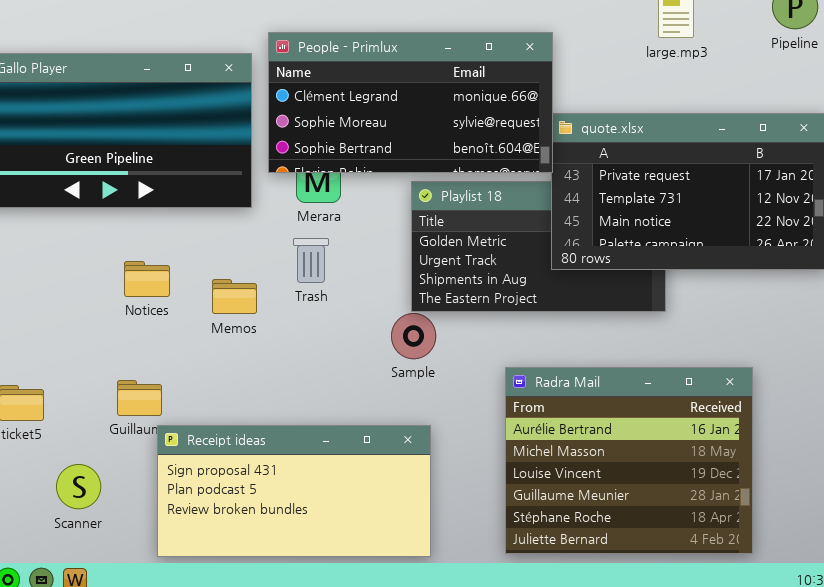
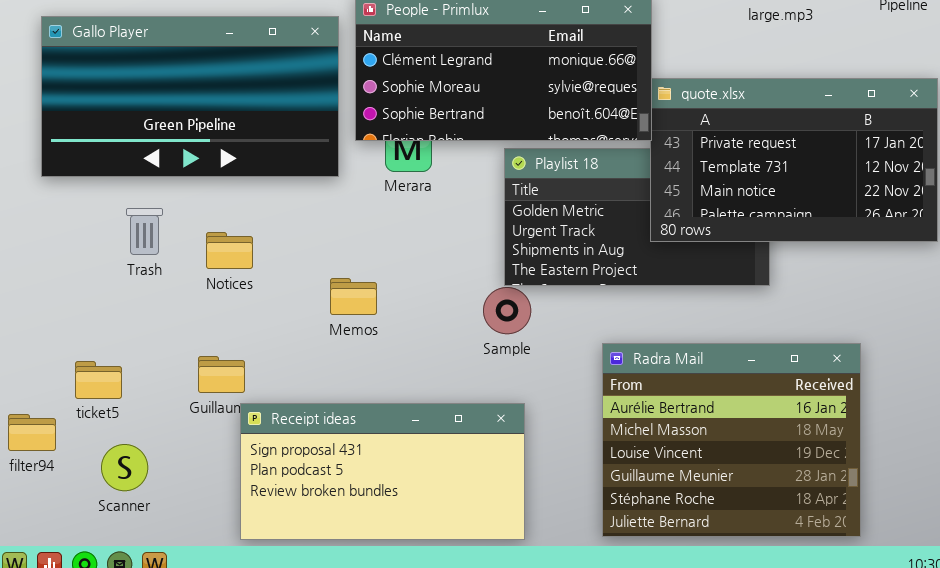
Trash: [293,238,329,283] -> [126,208,163,255], moved
Memos: [212,279,257,314] -> [330,278,377,315], moved
Scanner: [56,464,101,509] -> [101,444,148,491], moved

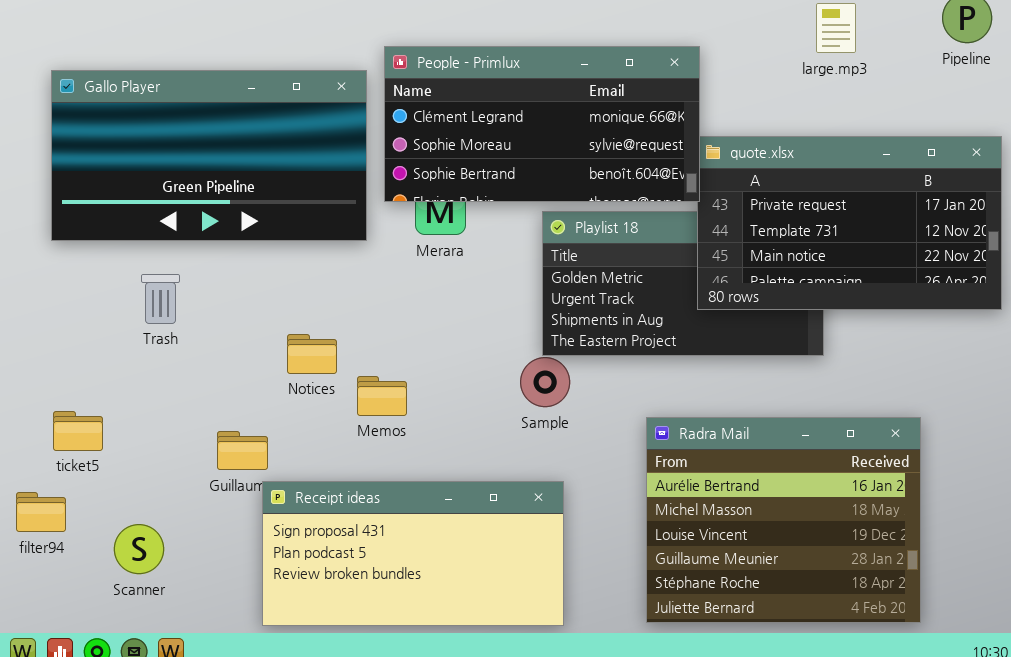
Notices: [206,232,253,269] -> [287,334,337,374], moved
Memos: [330,278,377,315] -> [357,376,407,416], moved
ticket5: [75,361,122,399] -> [53,411,103,451], moved

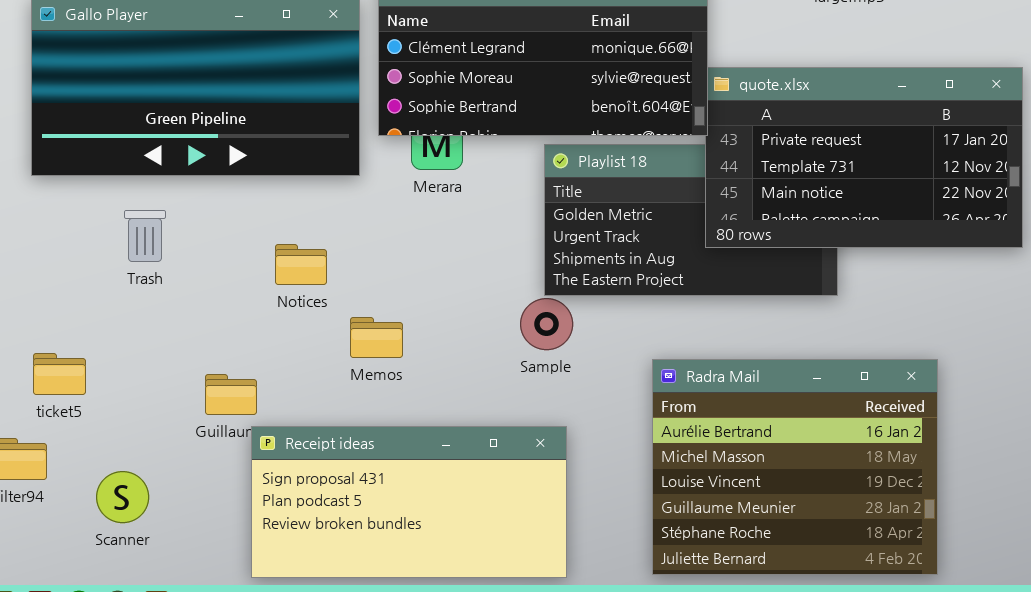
Notices: [287,334,337,374] -> [275,244,327,285], moved

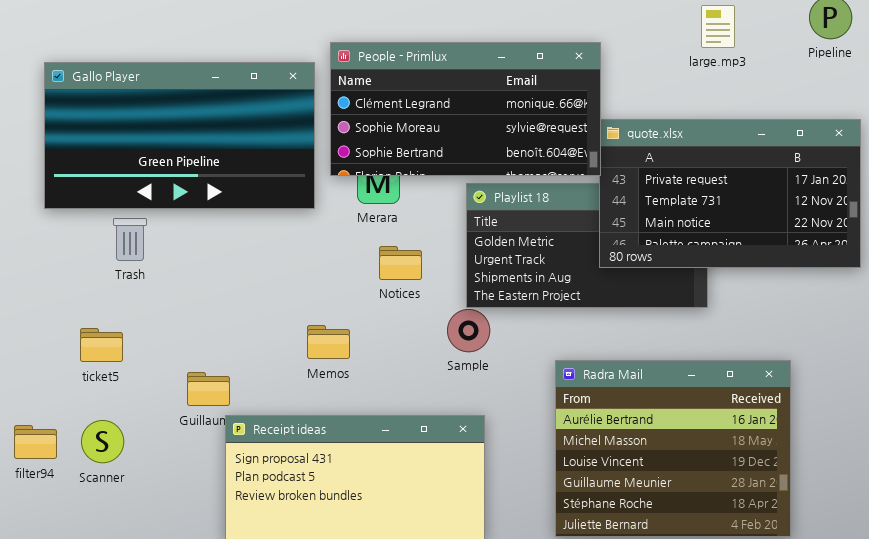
Trash: [124,210,166,262] -> [113,218,147,261], moved
Notices: [275,244,327,285] -> [379,246,422,280], moved
ticket5: [33,353,86,395] -> [80,328,123,362], moved
Scanner: [96,471,149,523] -> [81,420,124,463], moved

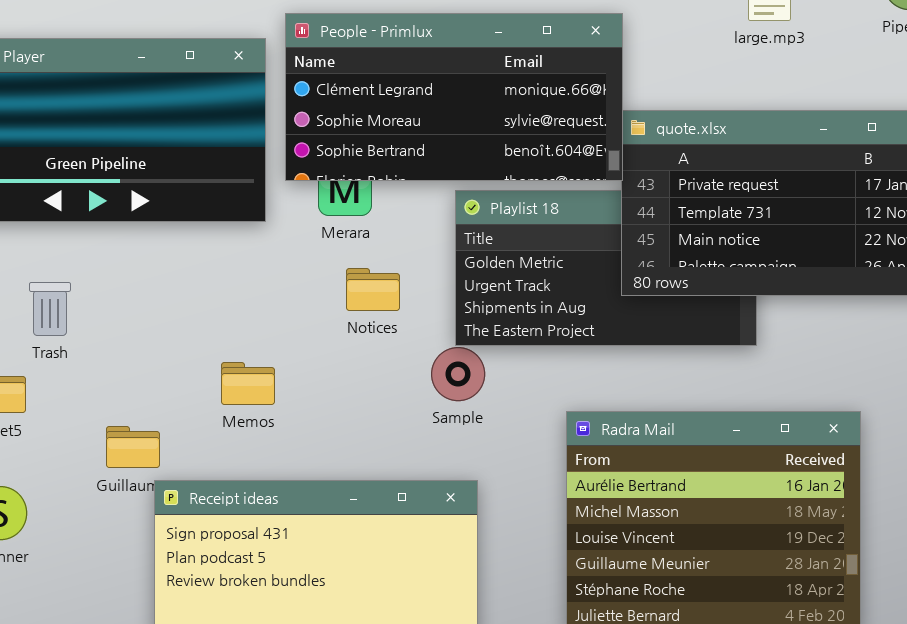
Trash: [113,218,147,261] -> [29,282,71,336], moved
Memos: [307,325,350,359] -> [221,362,275,405], moved

